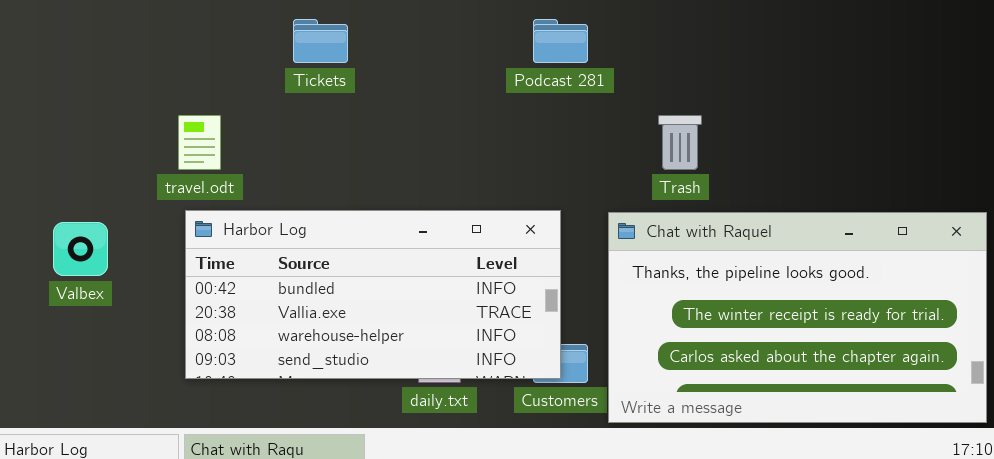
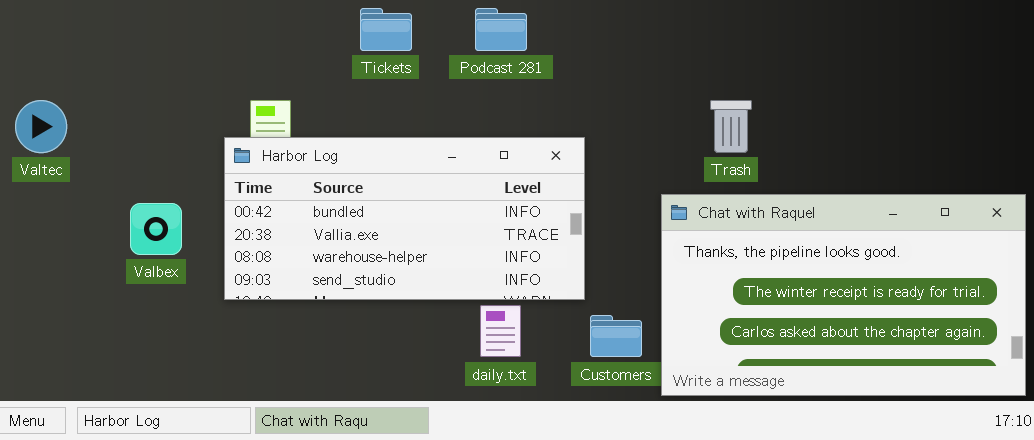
Podcast 281: [533,19,588,63] -> [475,8,527,51], moved
Harbor Log: [185,210,561,379] -> [224,137,585,300], moved

